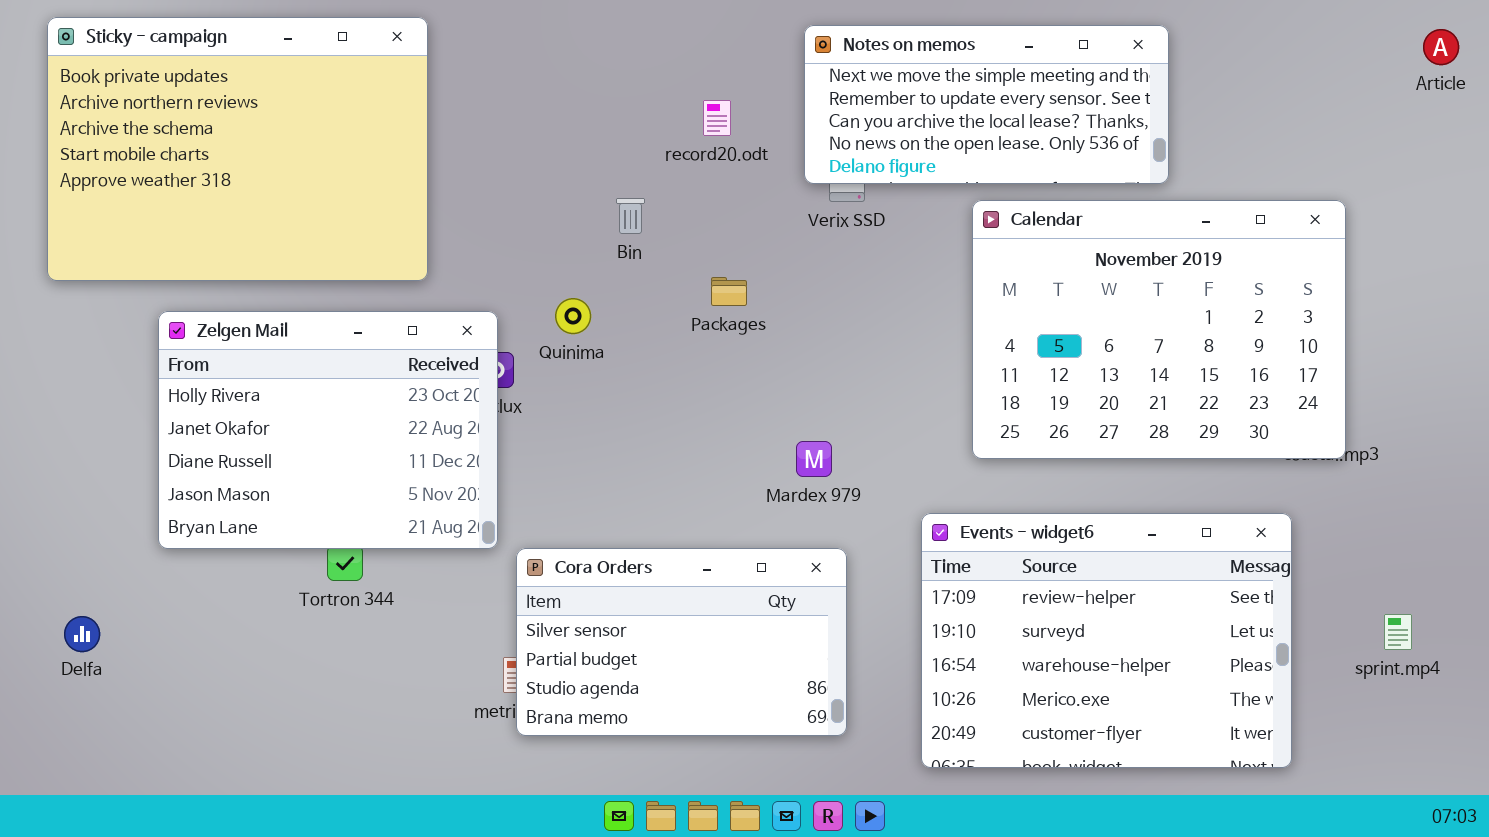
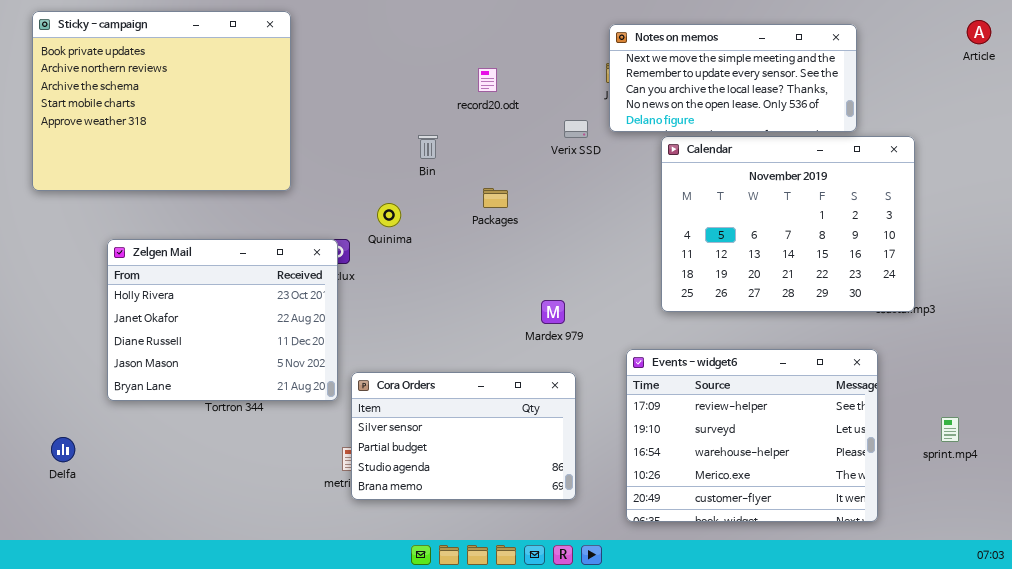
Notes on memos: [804,25,1169,184] -> [609,24,857,132], moved
Zelgen Mail: [158,311,498,549] -> [107,239,338,401], moved
Delfa: [64,616,100,652] -> [51,437,75,462], moved

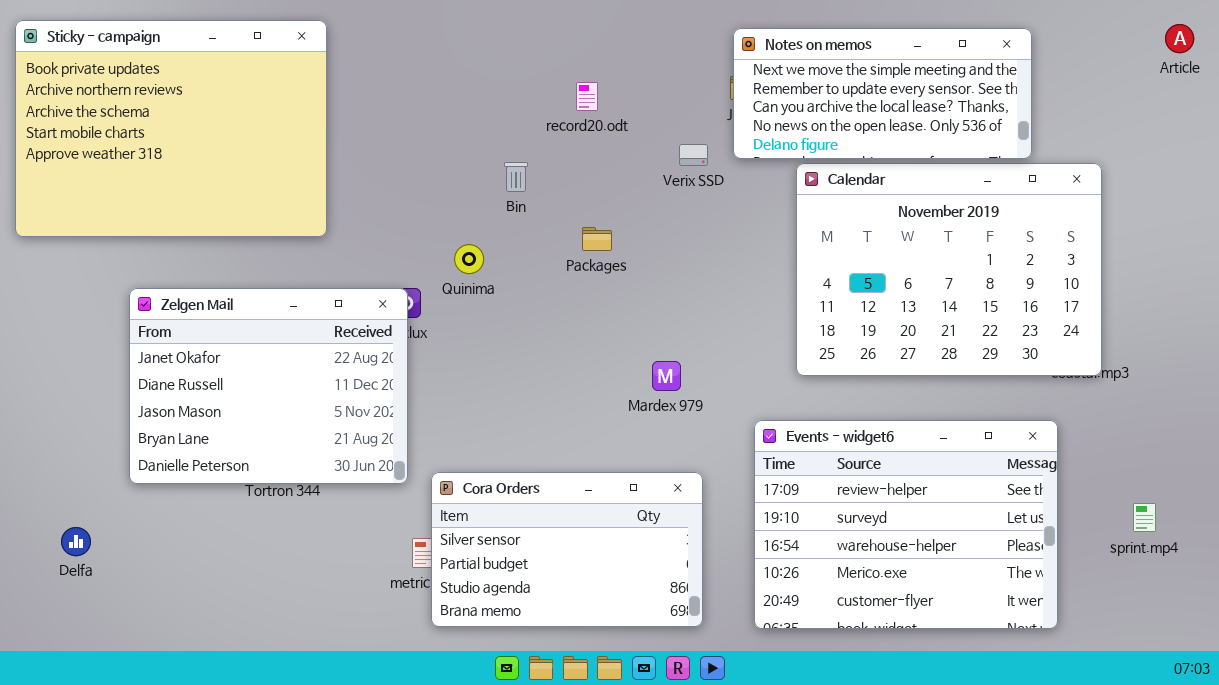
Sticky - campaign: [32,11,291,191] -> [15,20,327,237], moved
Zelgen Mail: [107,239,338,401] -> [129,288,408,484], scrolled down 1 row
Cora Orders: [351,372,576,500] -> [431,472,703,627], moved

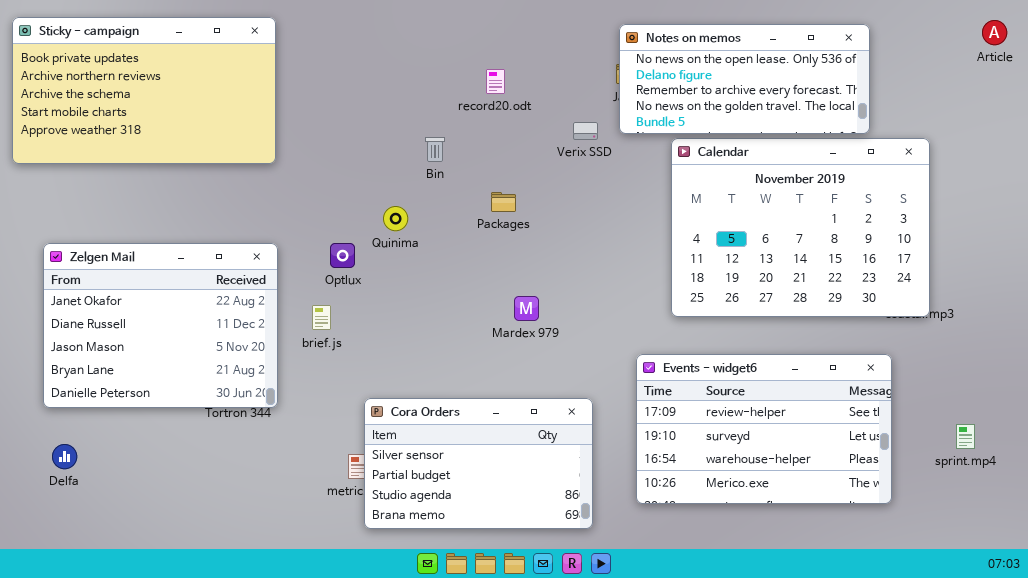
Sticky - campaign: [15,20,327,237] -> [12,17,276,164], resized
Notes on memos: [733,28,1032,159] -> [619,24,870,134], scrolled down 3 rows
Zelgen Mail: [129,288,408,484] -> [43,243,278,408], moved
Mardex 979: [652,361,681,391] -> [514,296,539,321], moved
Events - widget6: [754,420,1058,629] -> [636,354,892,504], resized

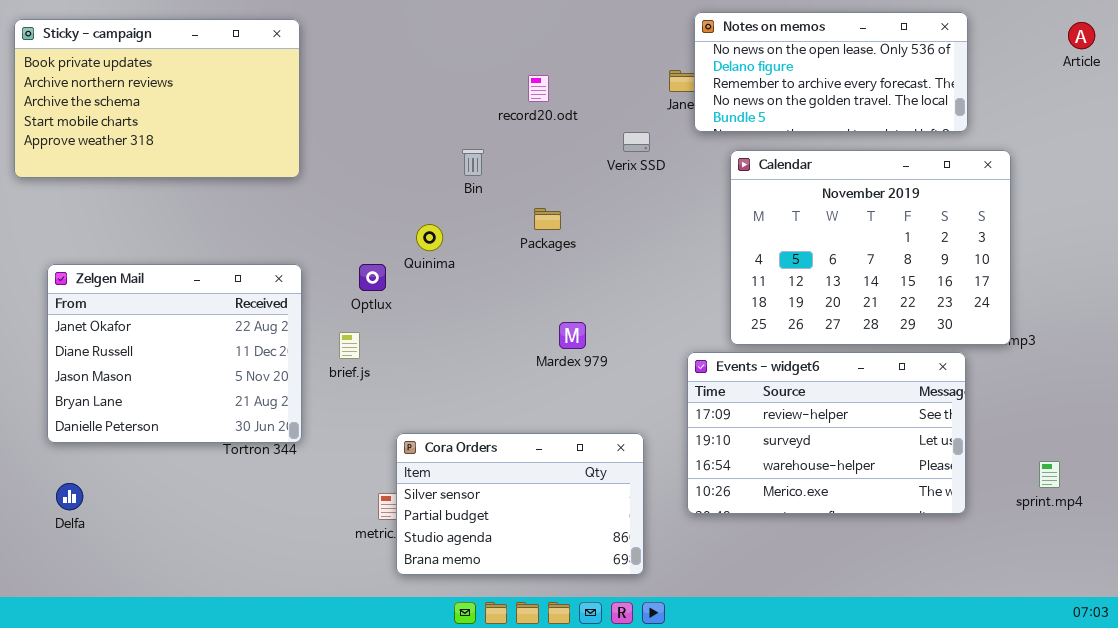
Notes on memos: [619,24,870,134] -> [694,12,968,132], moved
Events - widget6: [636,354,892,504] -> [687,352,966,514], moved

